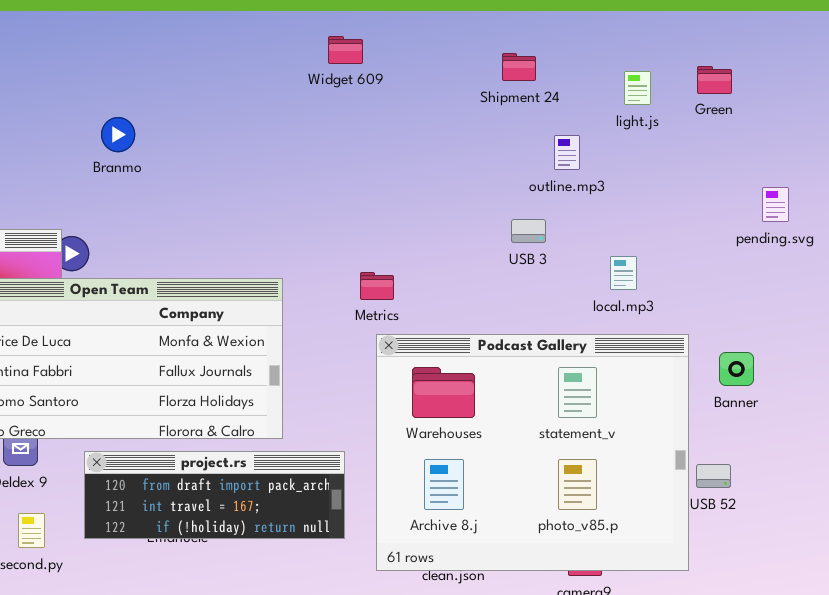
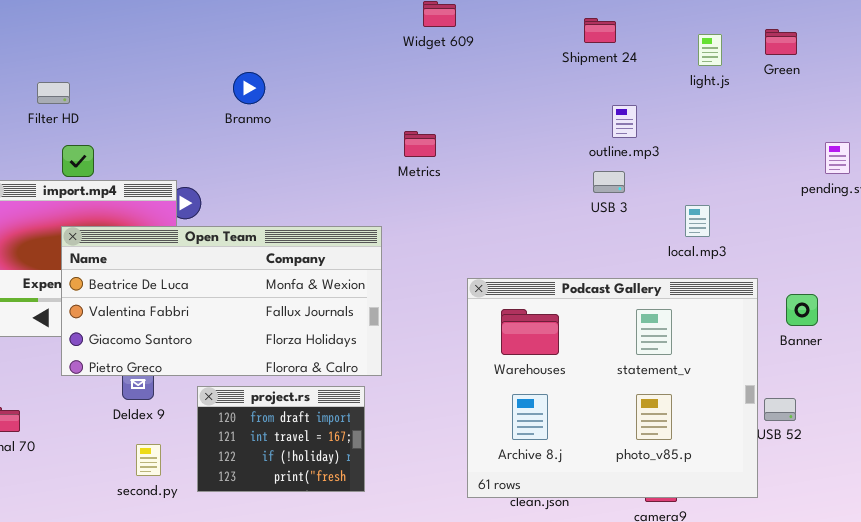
Branmo: [101,117,135,152] -> [233,72,265,104], moved
outline.mp3: [554,135,580,170] -> [612,105,637,138], moved
Metrics: [360,272,394,300] -> [404,131,436,157], moved
project.rs: [84,451,345,539] -> [197,386,365,492], resized

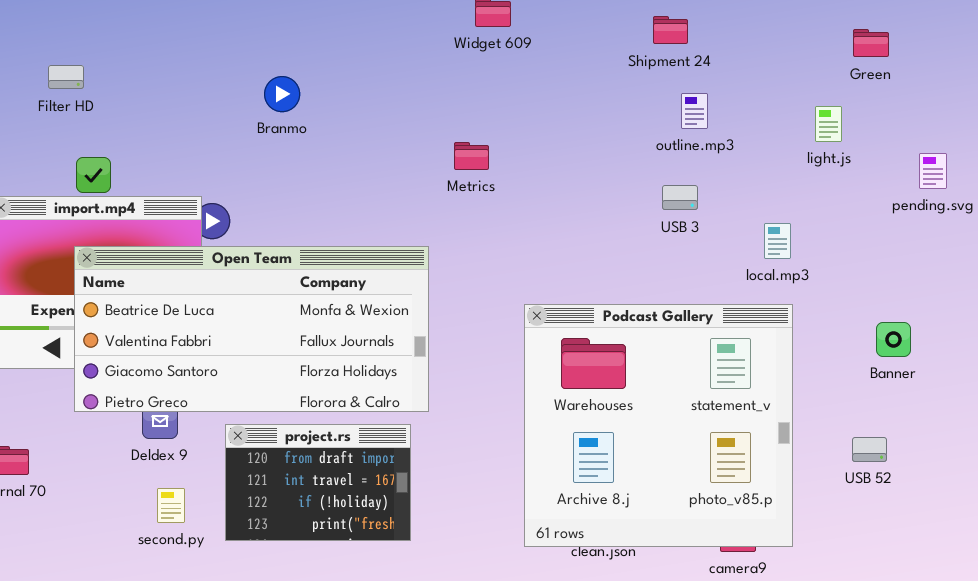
light.js: [698,34,722,66] -> [815,106,842,142], moved
Filter HD: [37,82,70,104] -> [48,65,84,89], moved
outline.mp3: [612,105,637,138] -> [681,93,708,129], moved
Podcast Gallery: [467,278,758,498] -> [524,304,793,547], resized

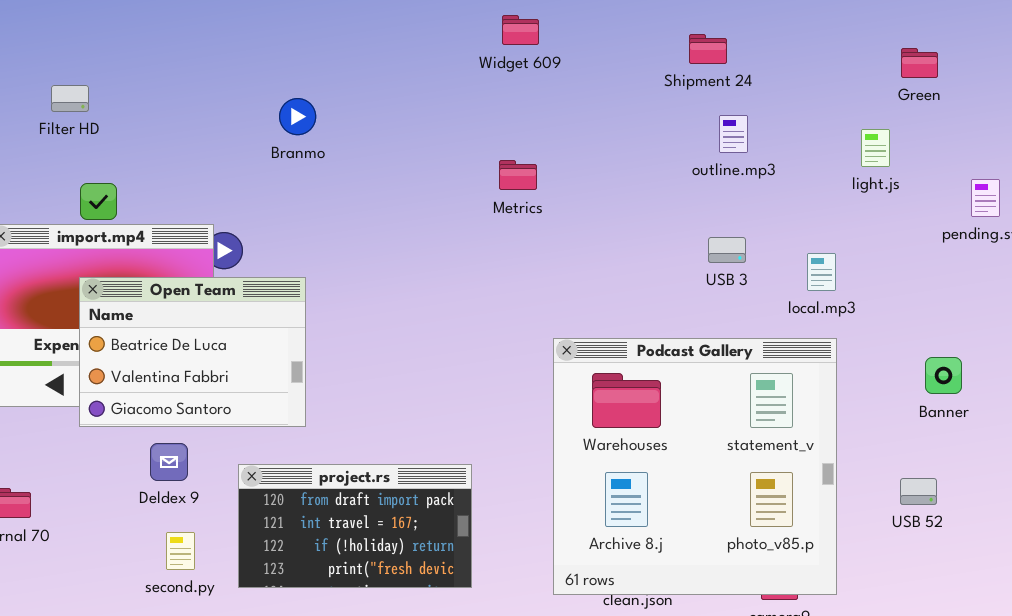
Metrics: [454,142,489,170] -> [499,160,537,190], moved
USB 3: [662,185,698,210] -> [708,237,746,263], moved
Open Team: [74,246,429,412] -> [79,277,306,427], resized
project.rs: [225,424,411,541] -> [238,464,472,588], resized

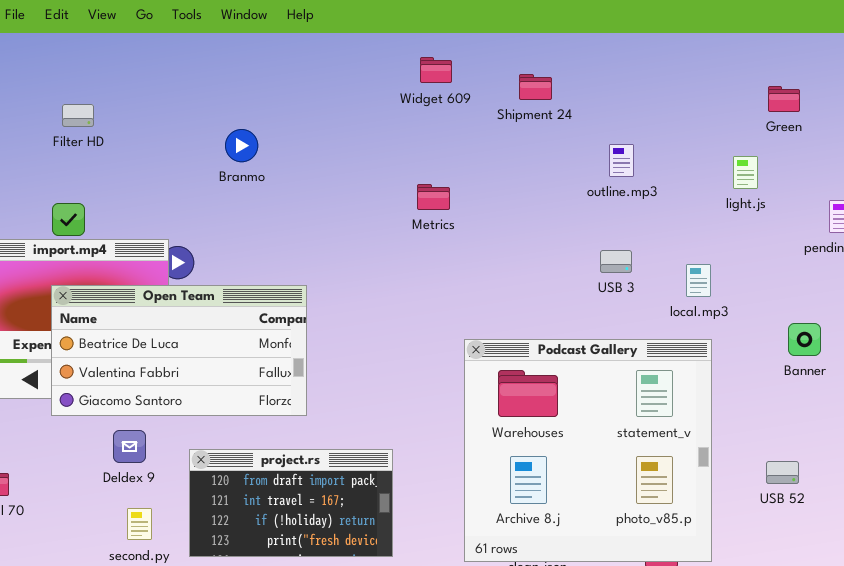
Shipment 24: [689,34,727,64] -> [519,74,552,100], moved
Filter HD: [51,85,89,112] -> [62,104,94,127], moved
Open Team: [79,277,306,427] -> [51,285,307,416], resized
Banner: [925,357,962,394] -> [788,323,821,356], moved

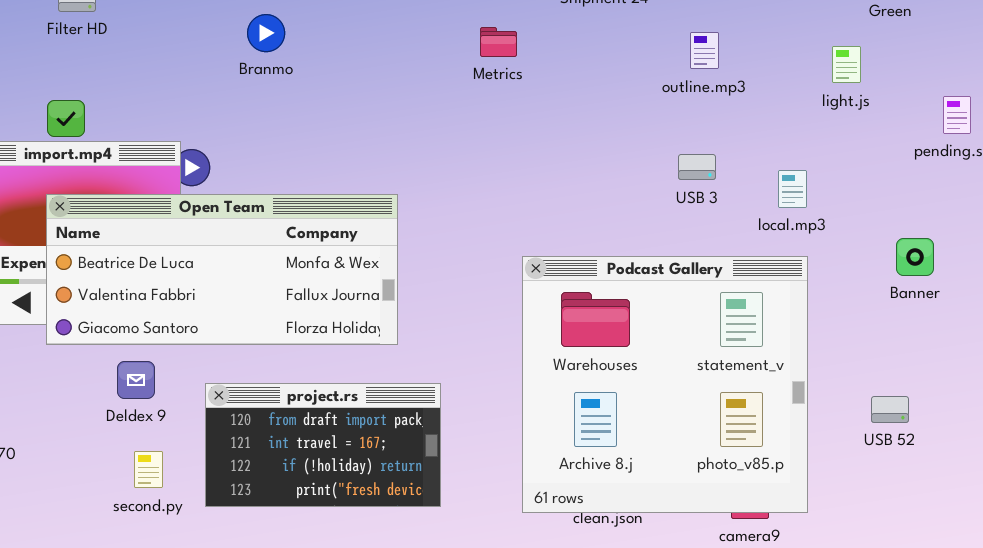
Metrics: [417,184,450,210] -> [480,27,517,57], moved
Open Team: [51,285,307,416] -> [46,194,398,345], resized

